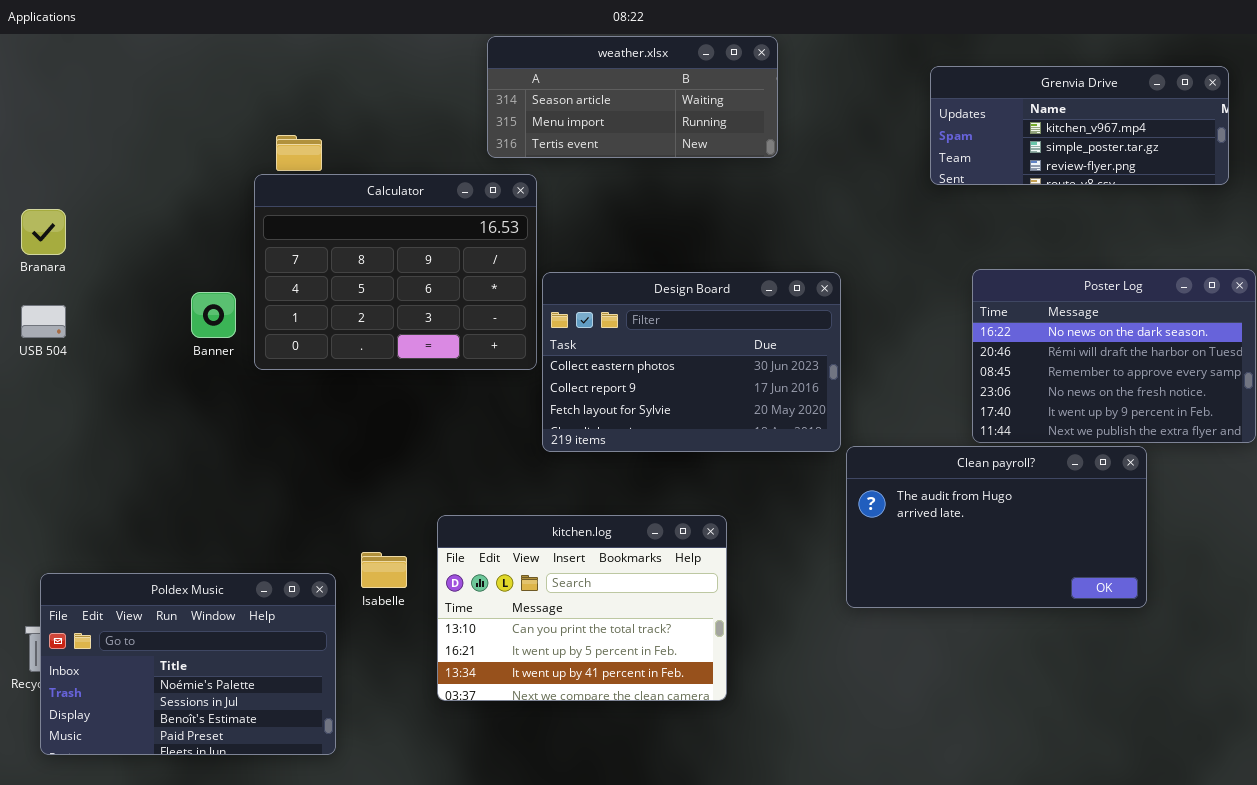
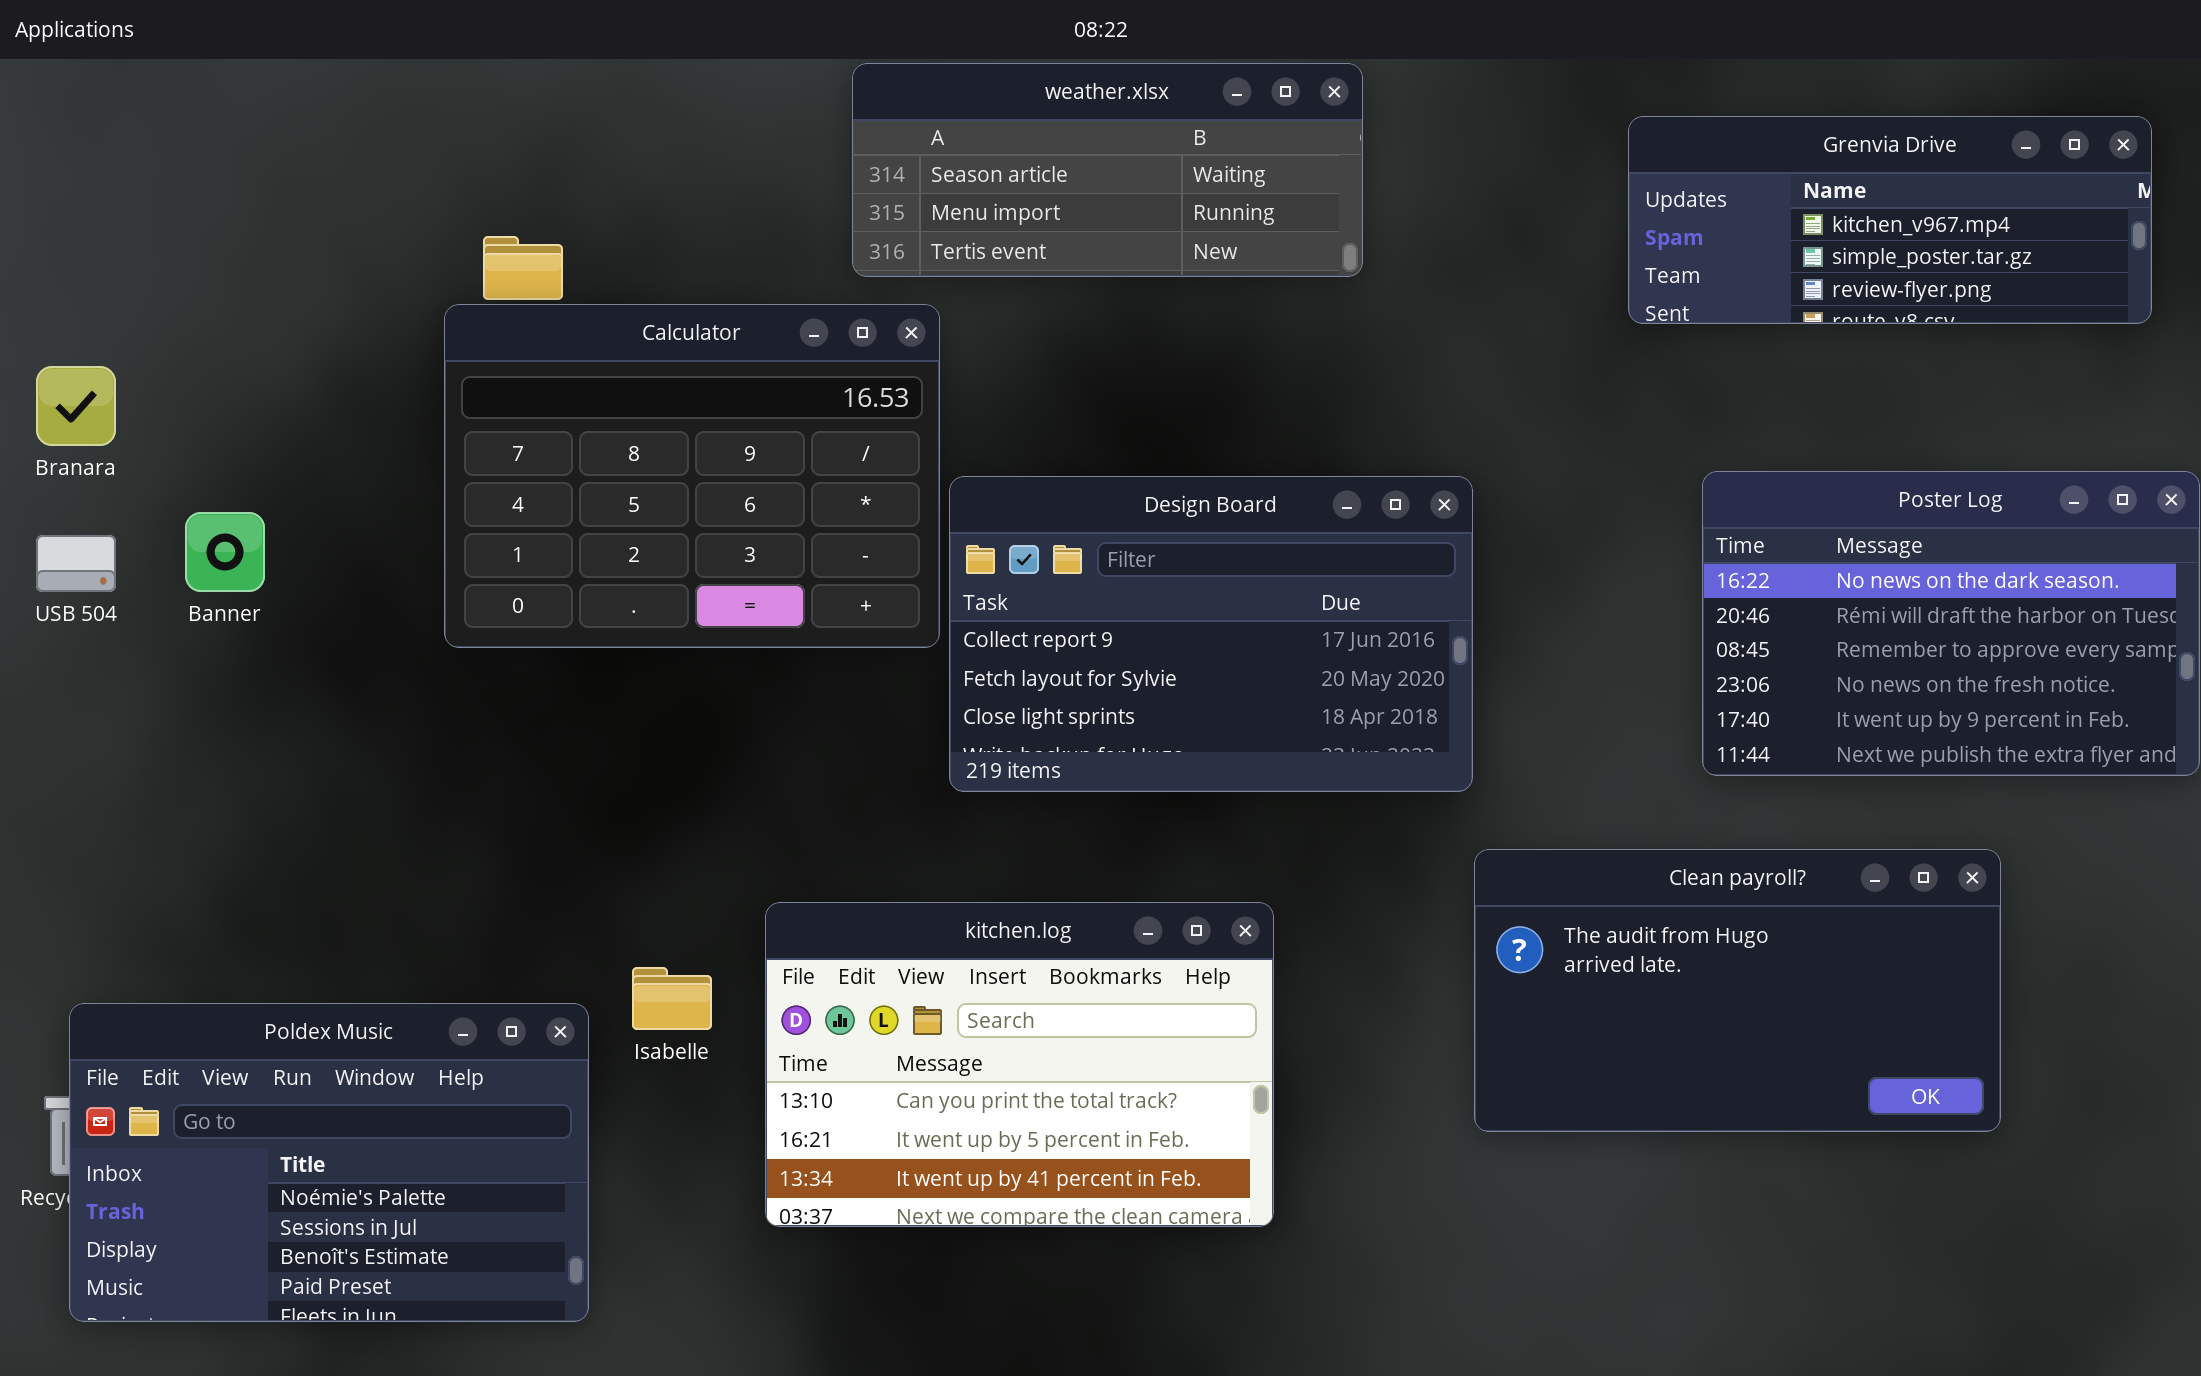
Design Board: [542,272,841,452] -> [949,476,1473,792], scrolled down 1 row
Banner: [191,292,236,338] -> [185,512,265,592], moved
Clean payroll?: [846,446,1147,608] -> [1474,849,2001,1132], moved

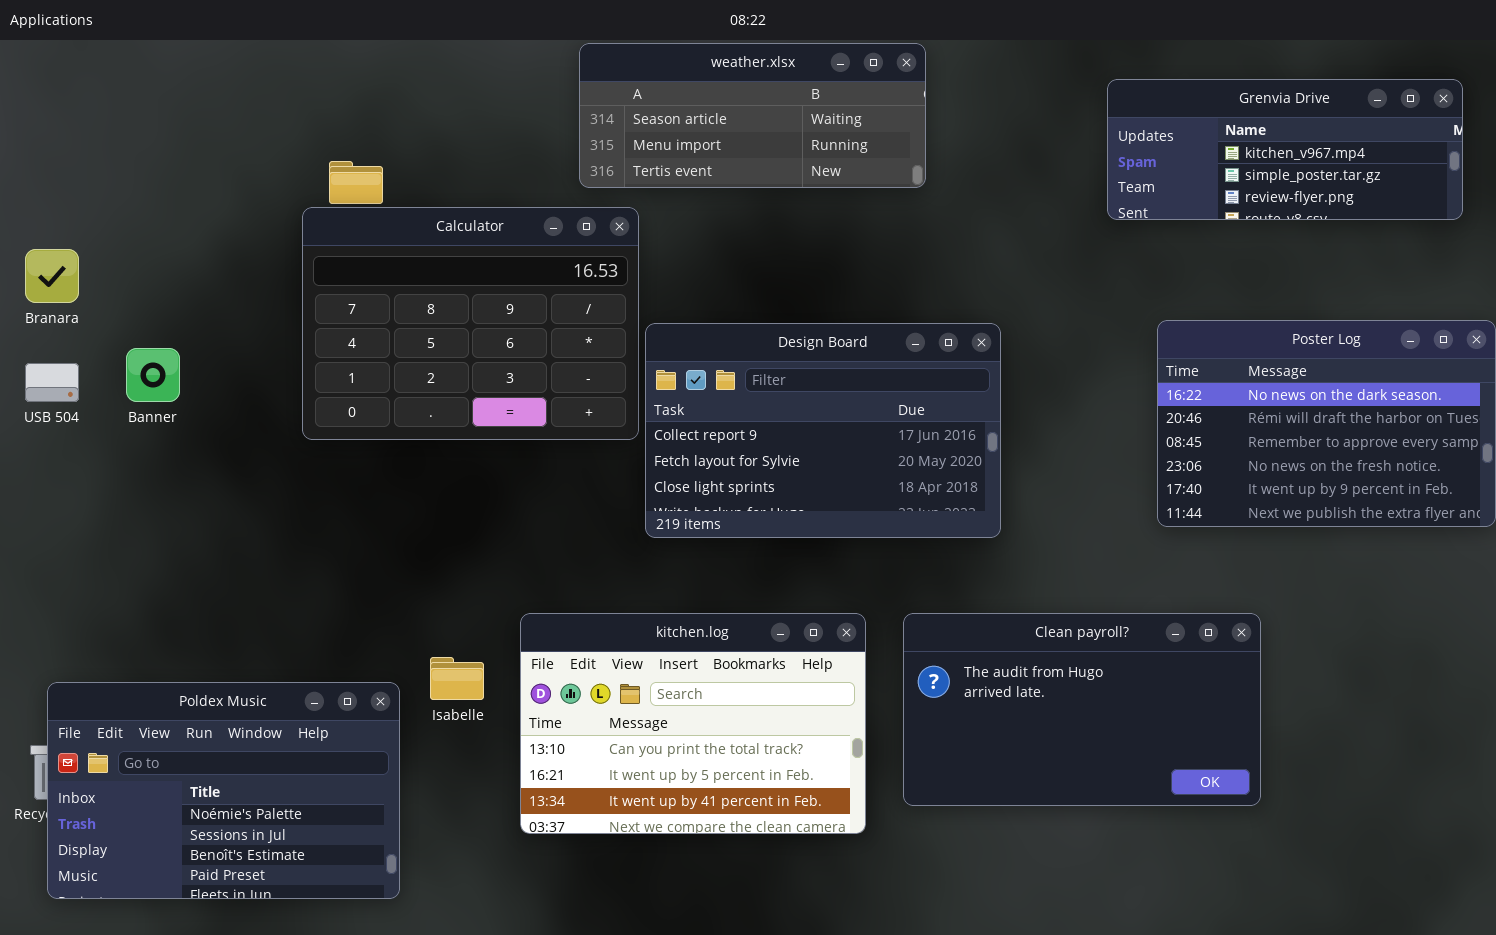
Clean payroll?: [1474,849,2001,1132] -> [903,613,1261,806], moved

